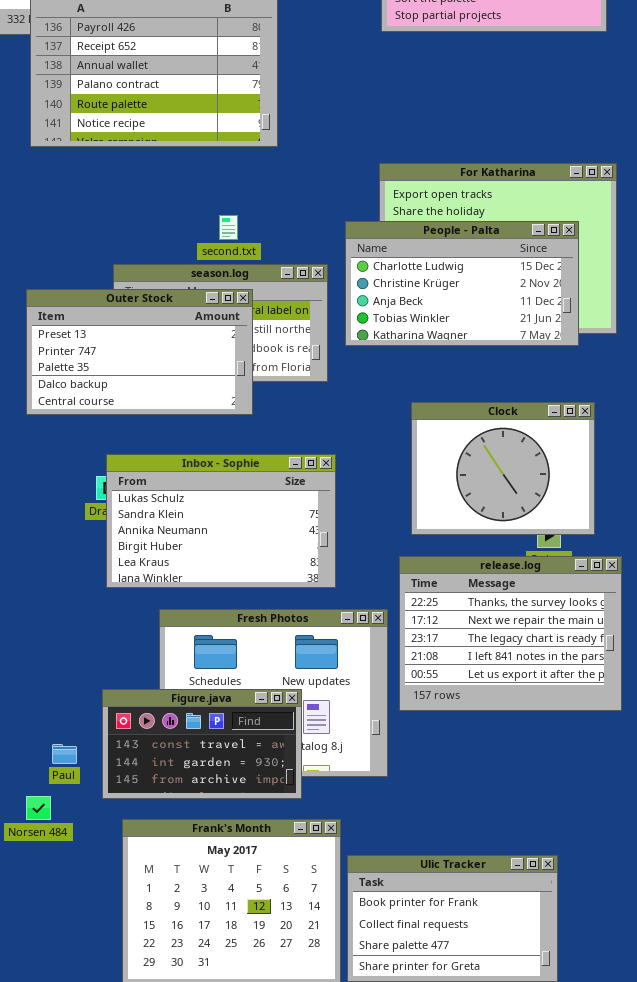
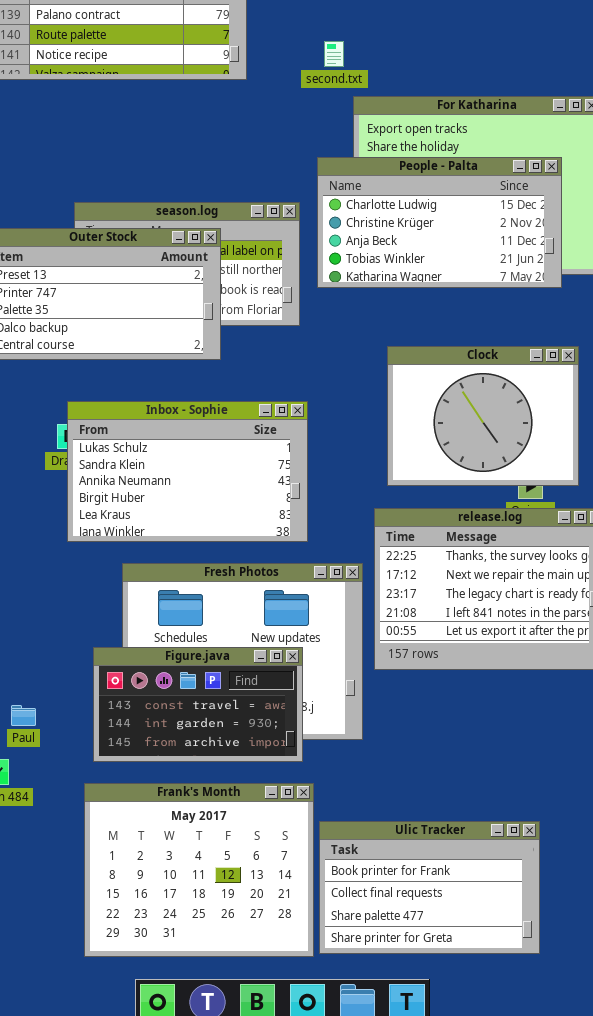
second.txt: [219,215,238,240] -> [324,41,344,67], moved
Figure.java: [102,689,302,799] -> [93,647,303,762], moved

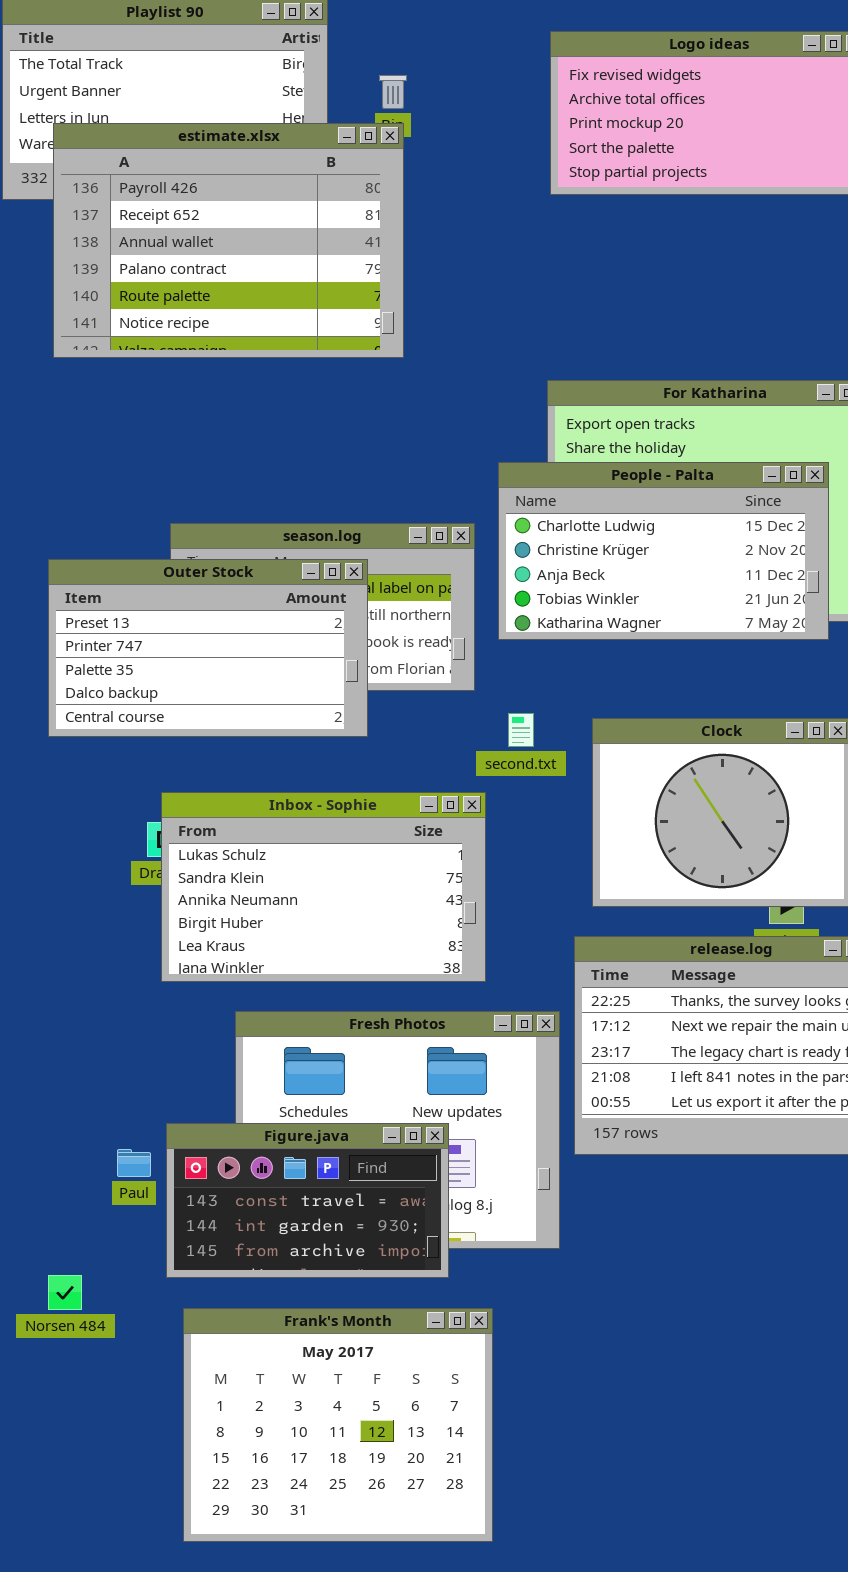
second.txt: [324,41,344,67] -> [508,713,534,747], moved
Figure.java: [93,647,303,762] -> [166,1123,449,1278], moved
Paul: [11,705,36,726] -> [117,1149,151,1177], moved
Ulic Tracker: [319,821,540,954] -> none, closed

